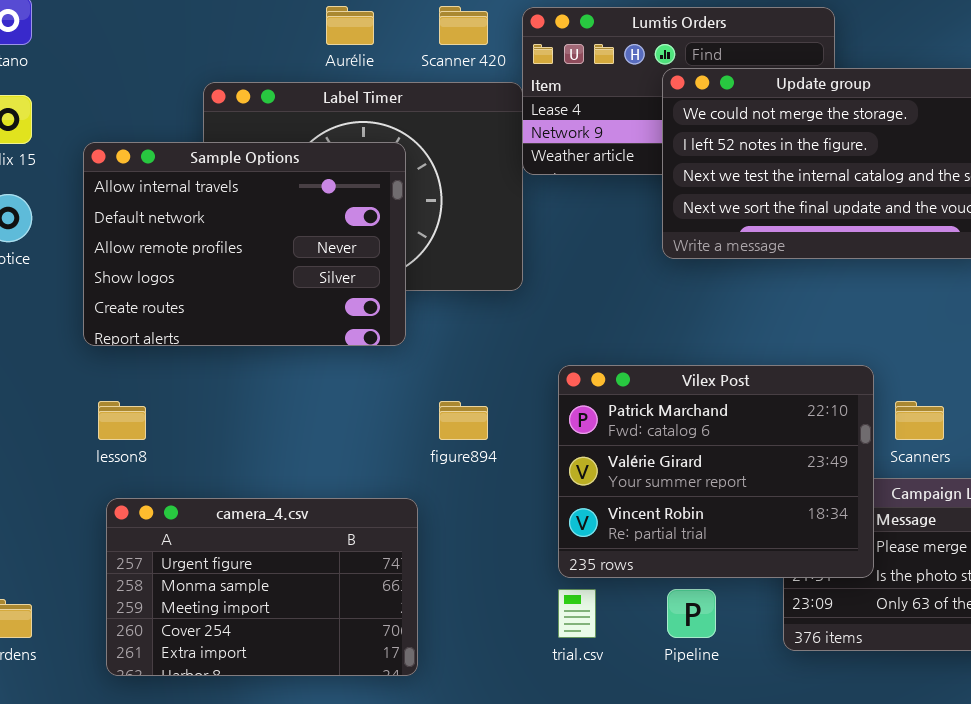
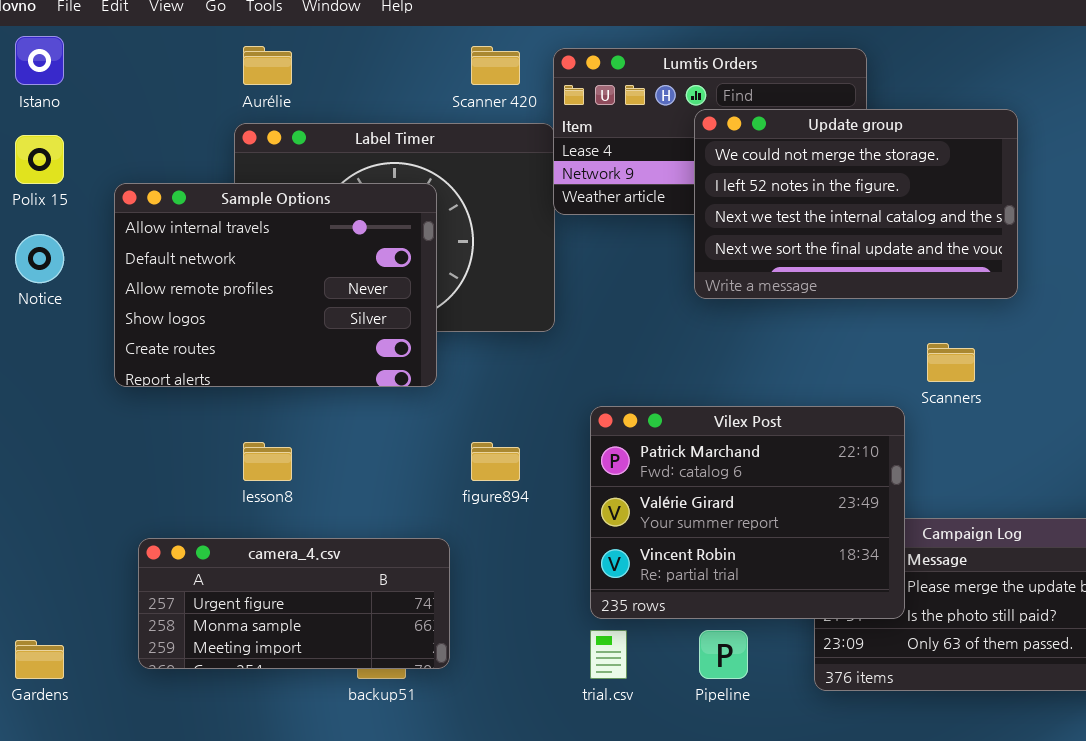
Aurélie: [326,6,374,45] -> [243,46,292,85], moved
lesson8: [98,401,146,440] -> [243,442,292,481], moved
Scanners: [895,401,944,440] -> [927,343,975,382], moved
camera_4.csv: [106,498,418,676] -> [138,538,450,669], resized

